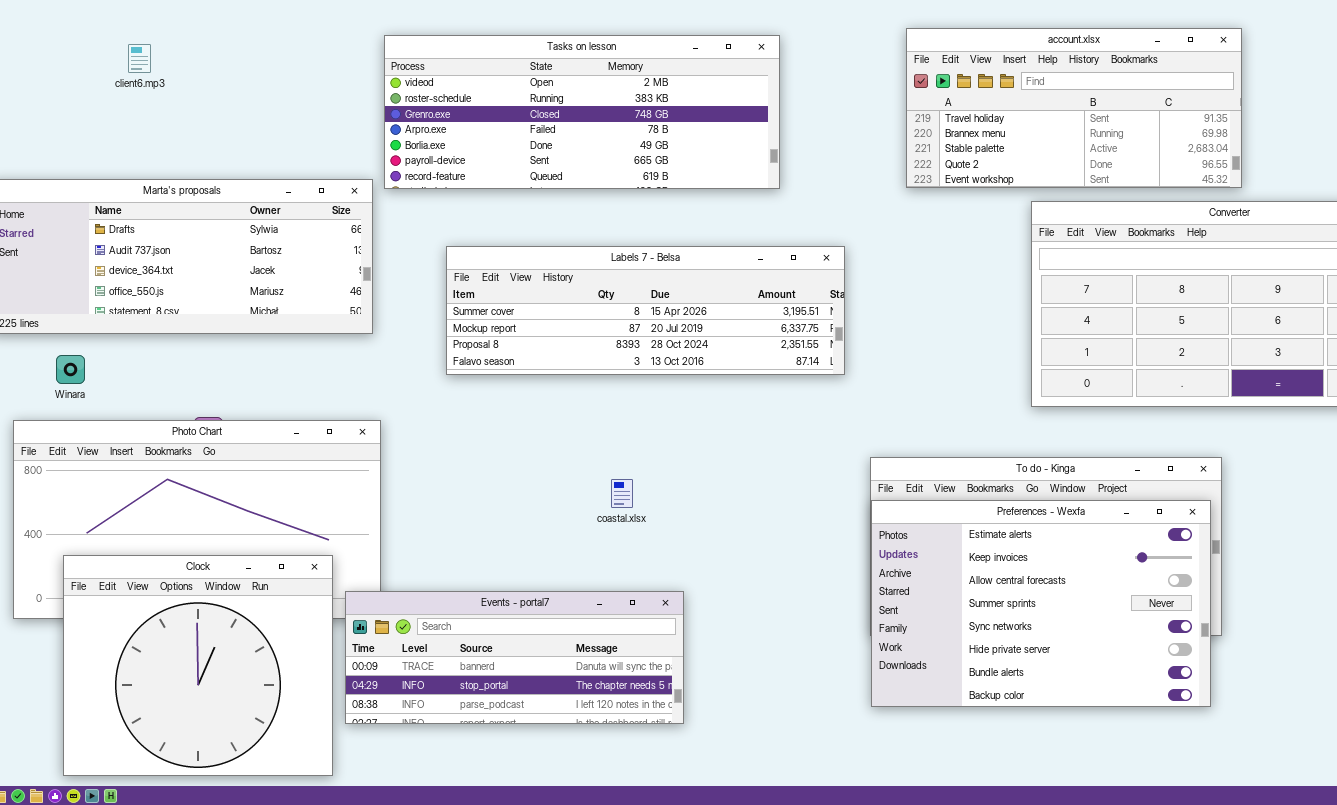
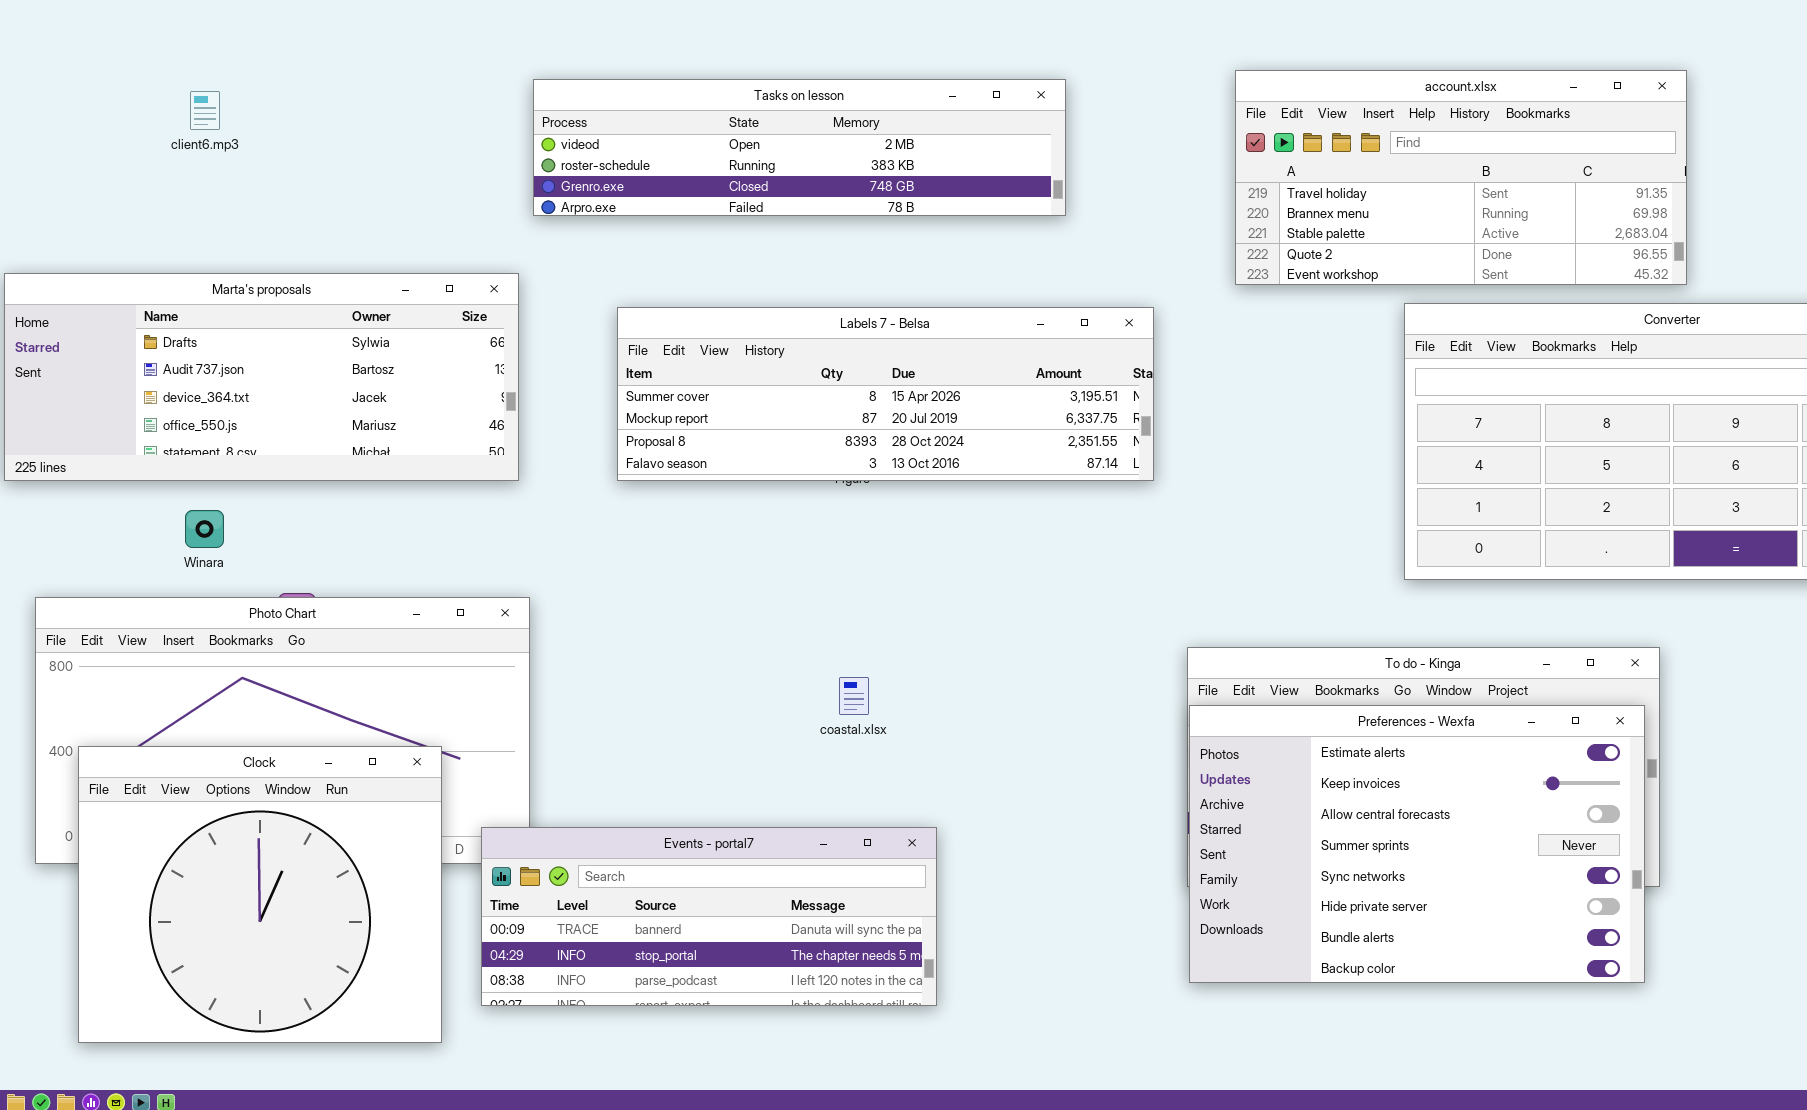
Tasks on lesson: [384,35,780,189] -> [533,79,1066,216], resized
Labels 7 - Belsa: [446,246,845,375] -> [617,307,1154,481], moved
Winara: [56,355,85,384] -> [185,510,224,548], moved
Clock: [63,555,333,776] -> [78,746,442,1043], moved

